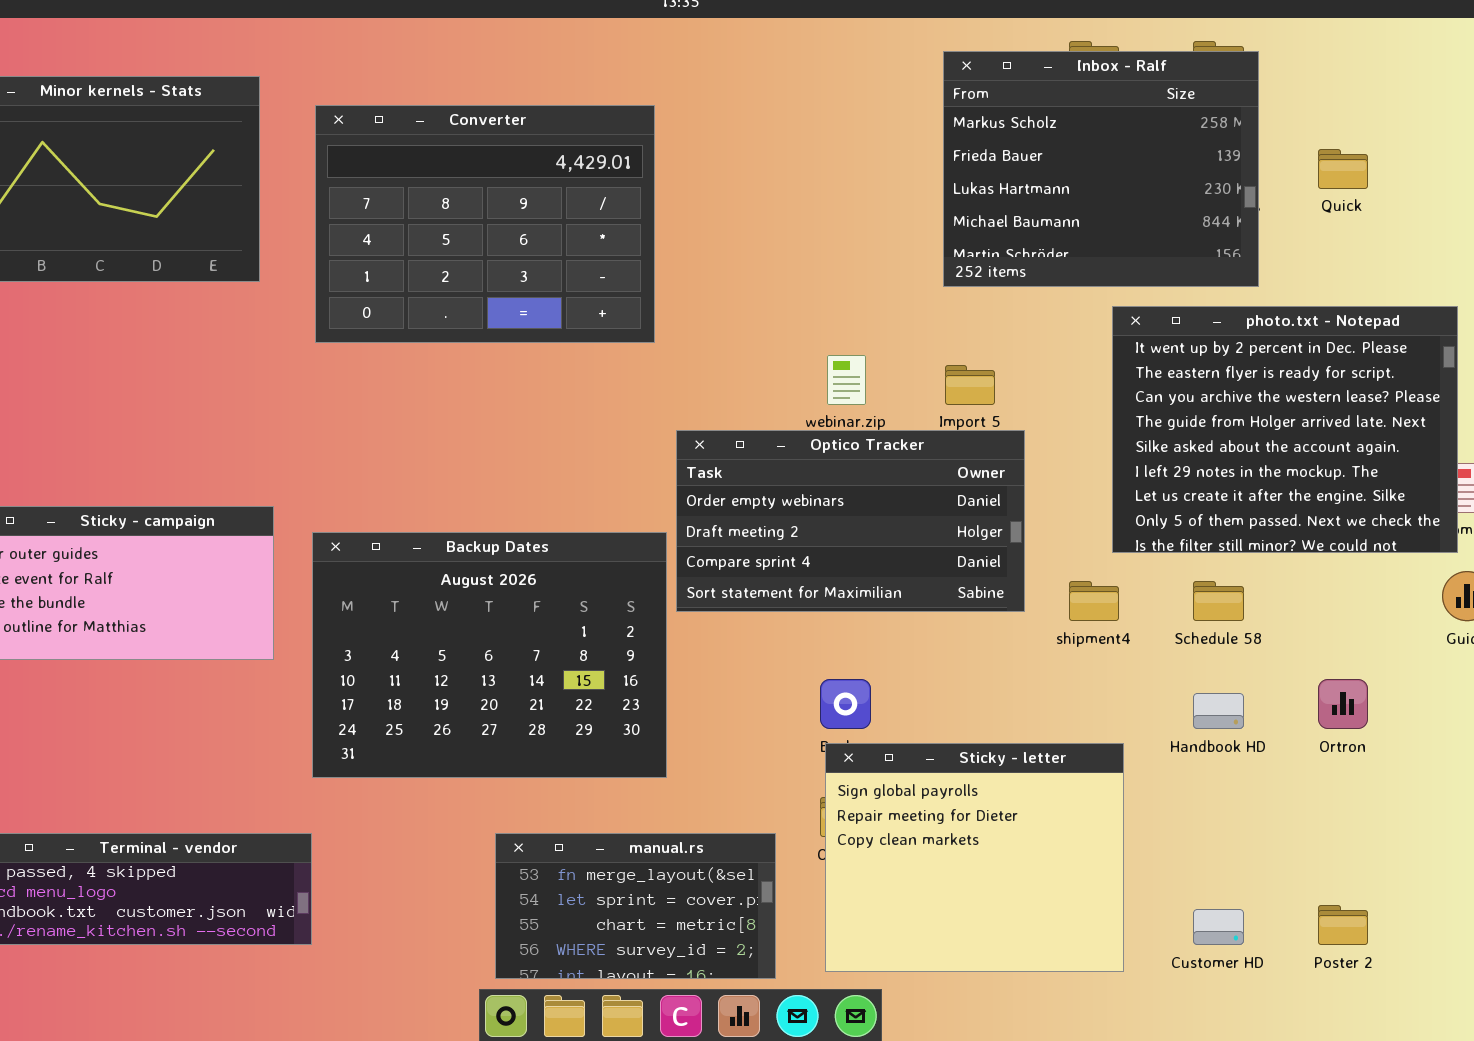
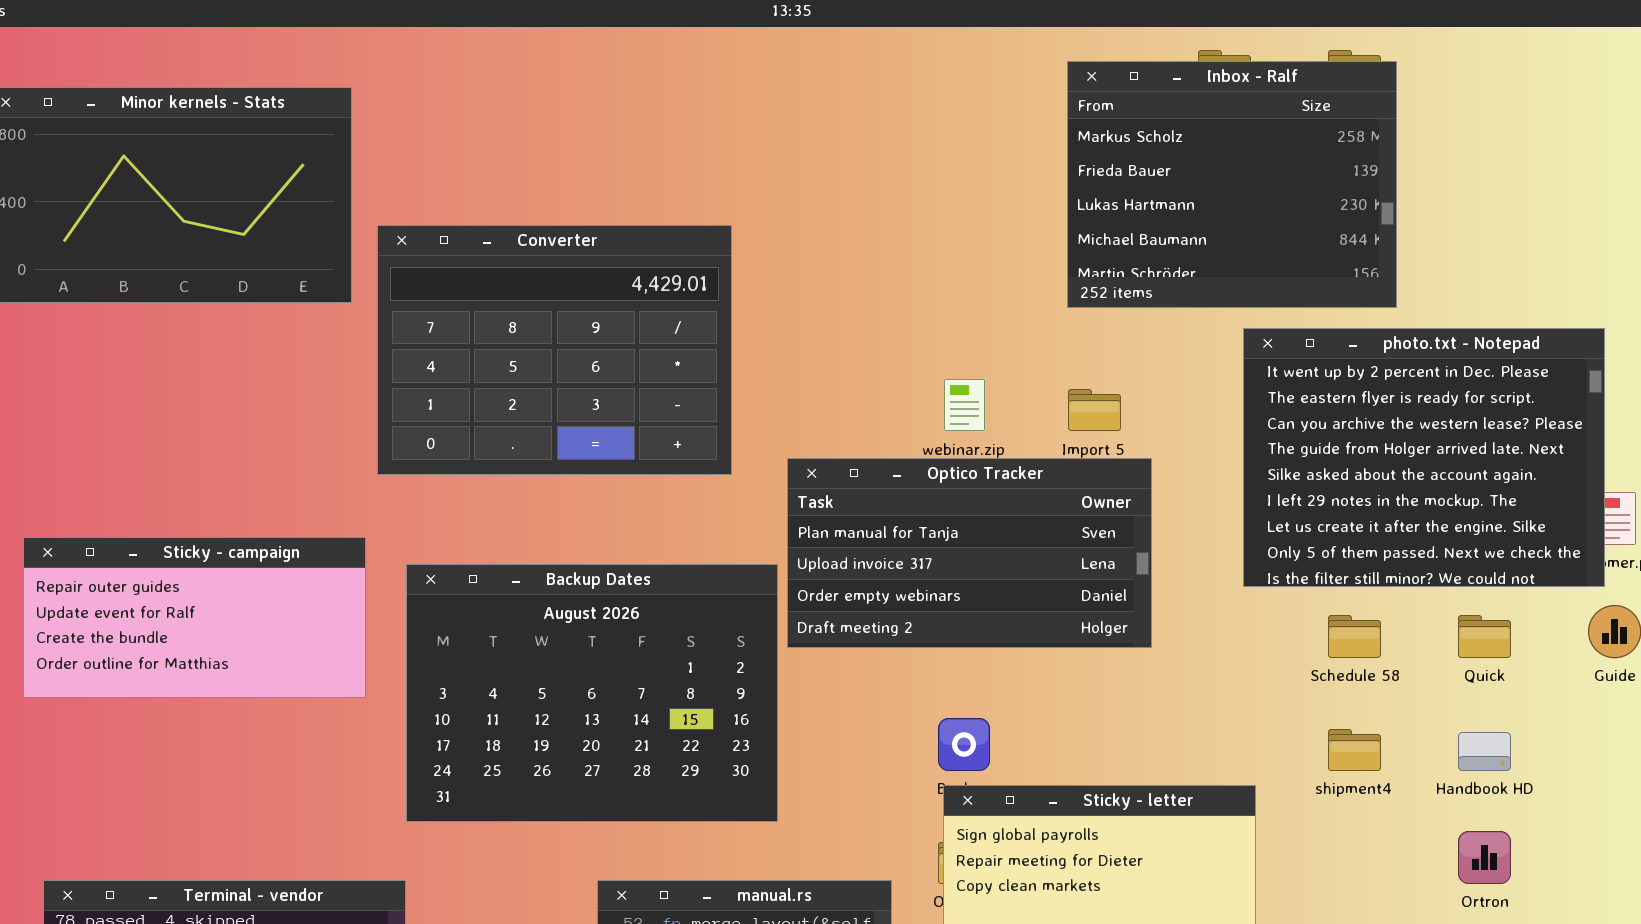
Converter: [315,105,655,343] -> [377,225,732,475], moved
Quick: [1318,149,1368,189] -> [1458,615,1511,658], moved
Optico Tracker: [676,430,1025,612] -> [787,458,1152,648], scrolled up 2 rows
shipment4: [1069,581,1119,621] -> [1328,729,1381,771], moved
Ortron: [1318,679,1368,729] -> [1458,831,1511,884], moved
Handbook HD: [1193,693,1244,729] -> [1458,732,1511,771], moved

